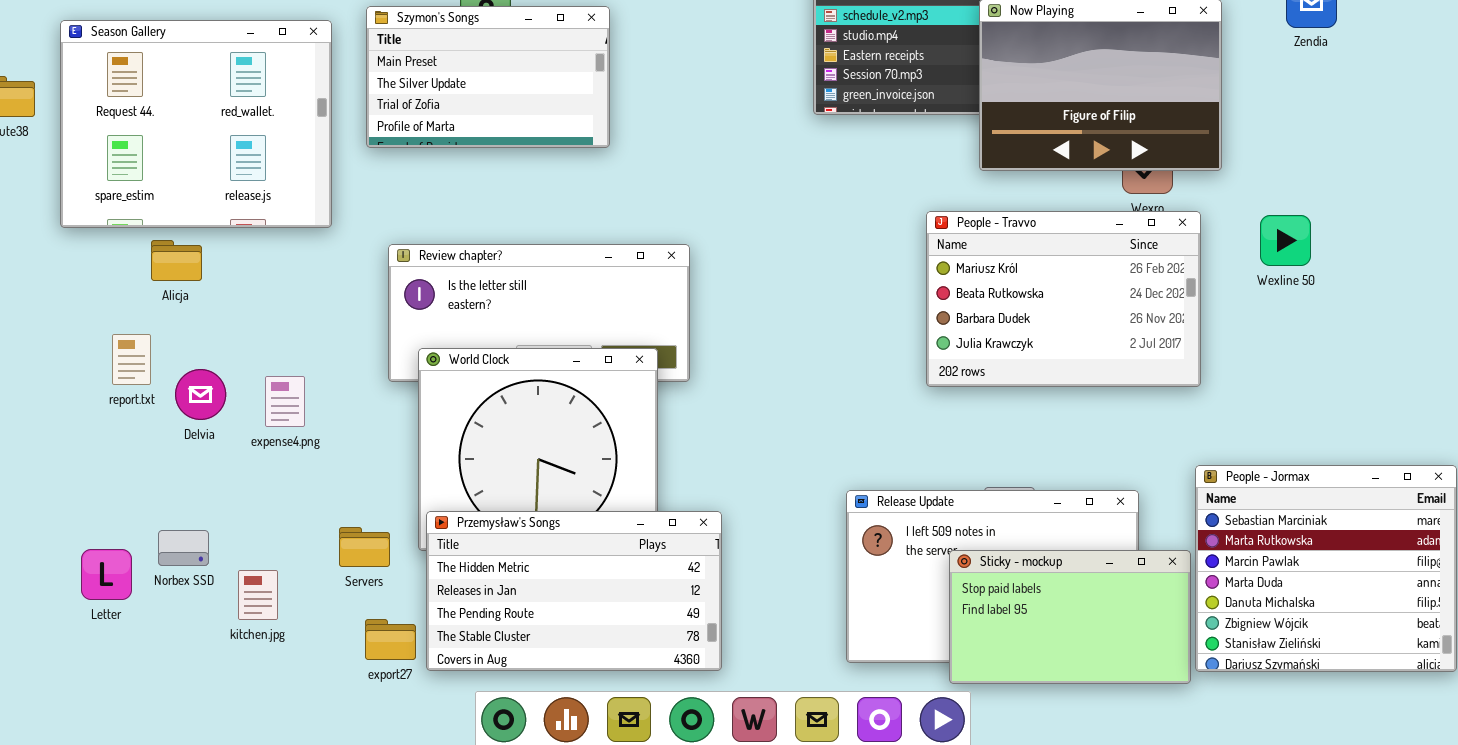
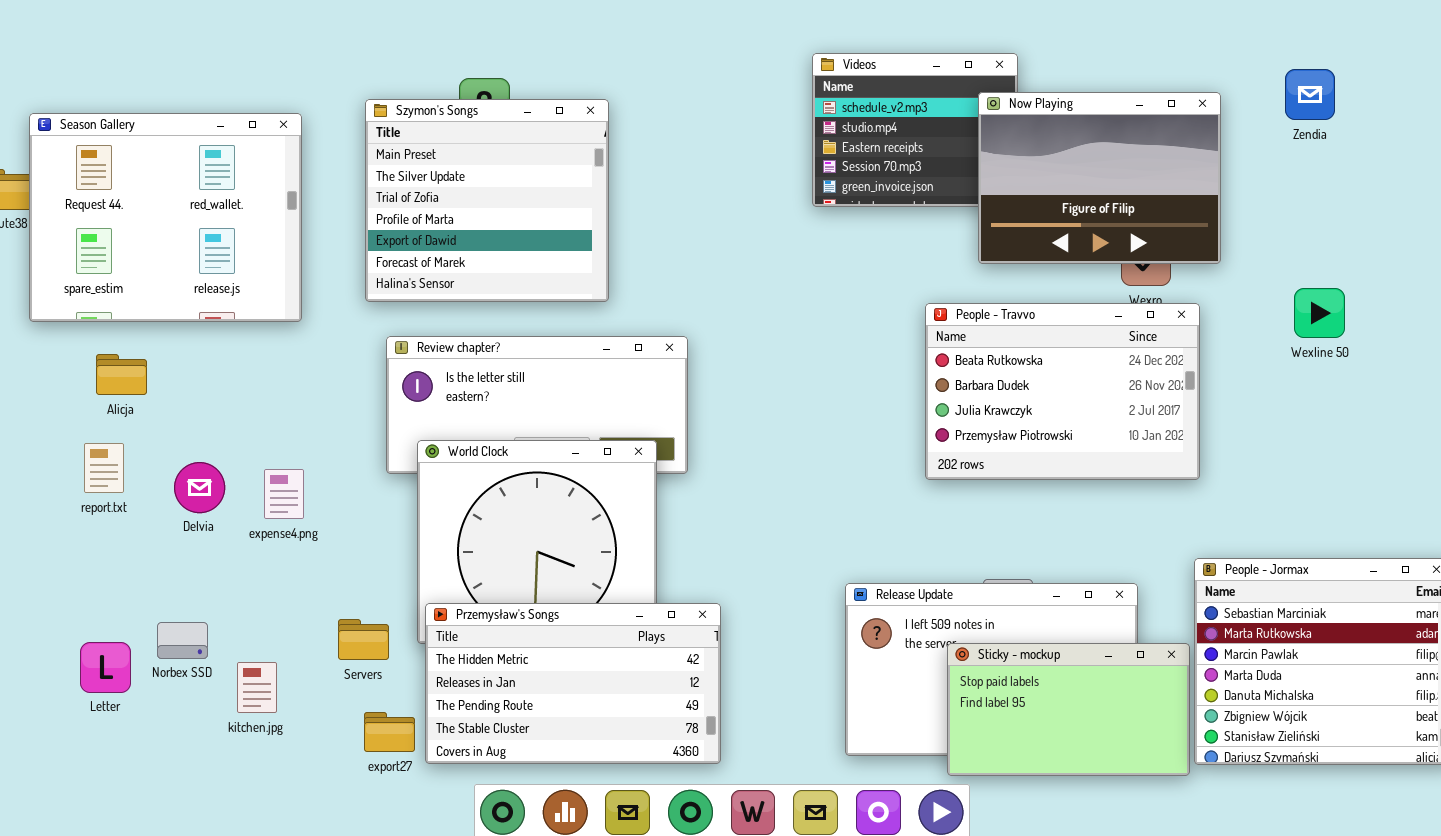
Szymon's Songs: [366,6,610,148] -> [365,99,609,302], resized
Season Gallery: [60,20,332,228] -> [29,113,302,322], moved
People - Travvo: [926,211,1201,387] -> [925,303,1200,480], scrolled down 1 row
Wexline 50: [1260,215,1311,266] -> [1294,288,1345,338], moved
Alicja: [151,240,202,281] -> [96,354,147,395], moved
report.txt: [112,334,151,385] -> [84,443,124,493], moved

